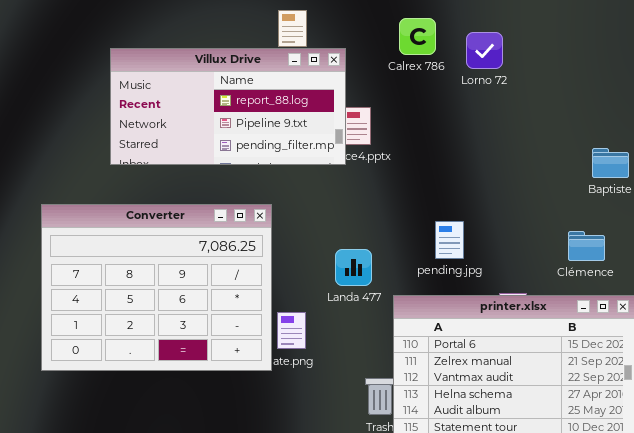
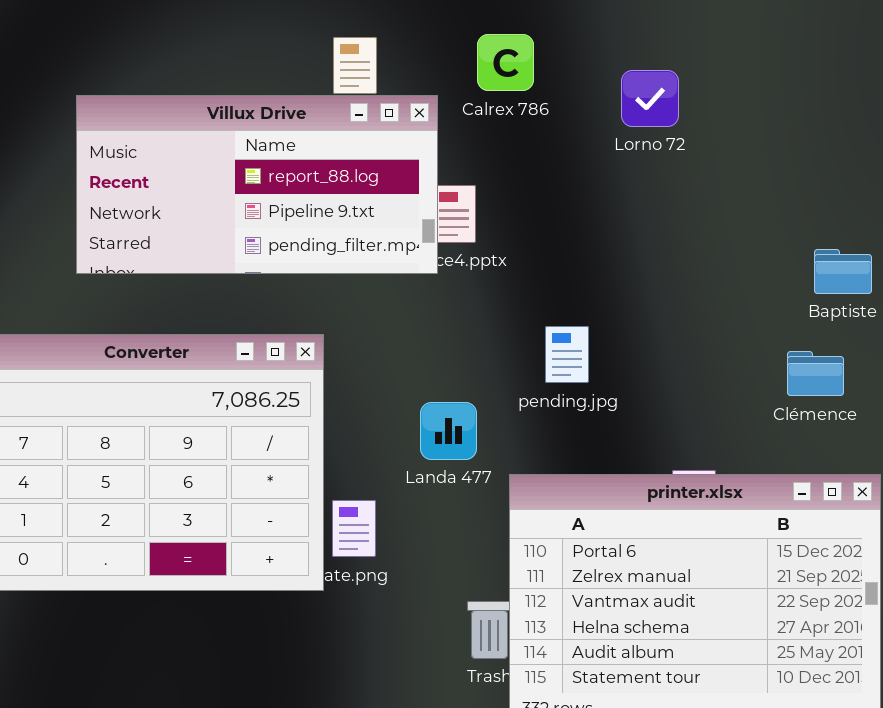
Calrex 786: [399,18,436,55] -> [477,34,534,91], moved
pending.jpg: [435,221,464,259] -> [545,326,589,383], moved
Clémence: [568,231,605,261] -> [787,351,844,396], moved

